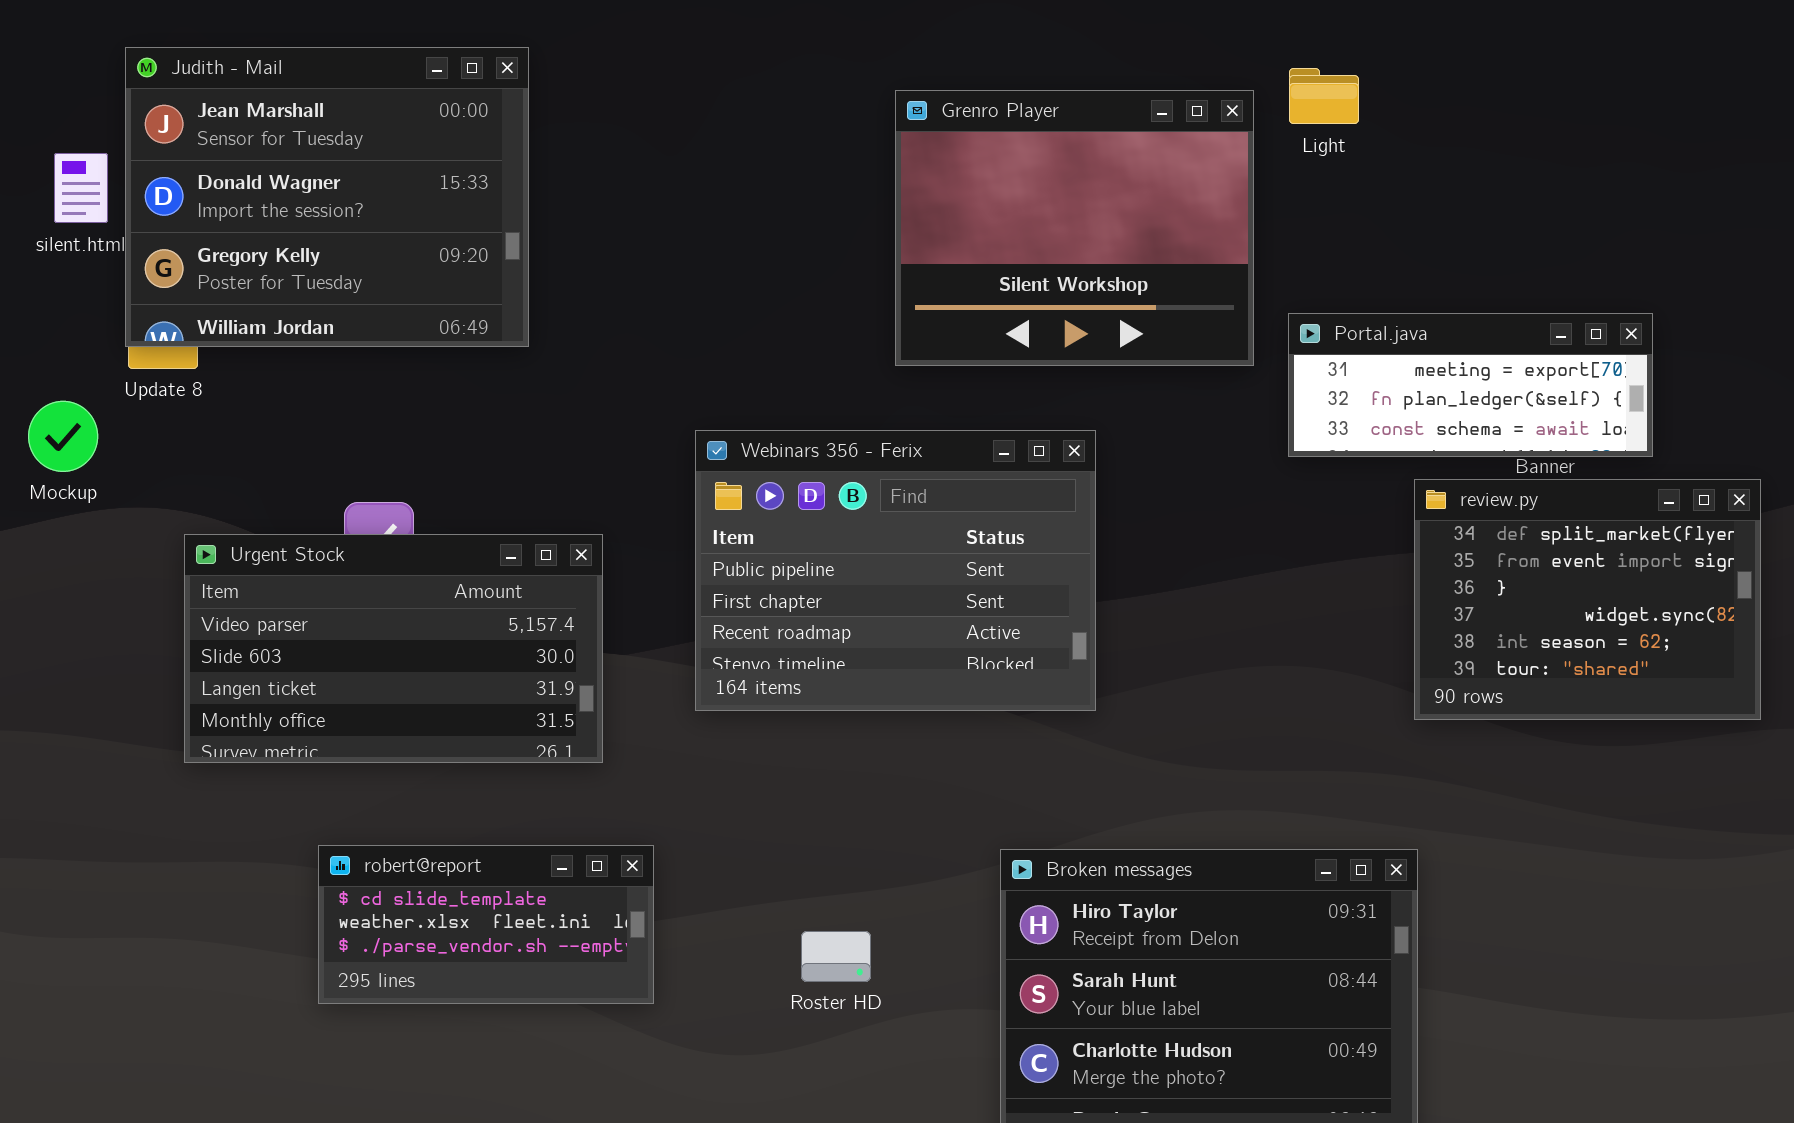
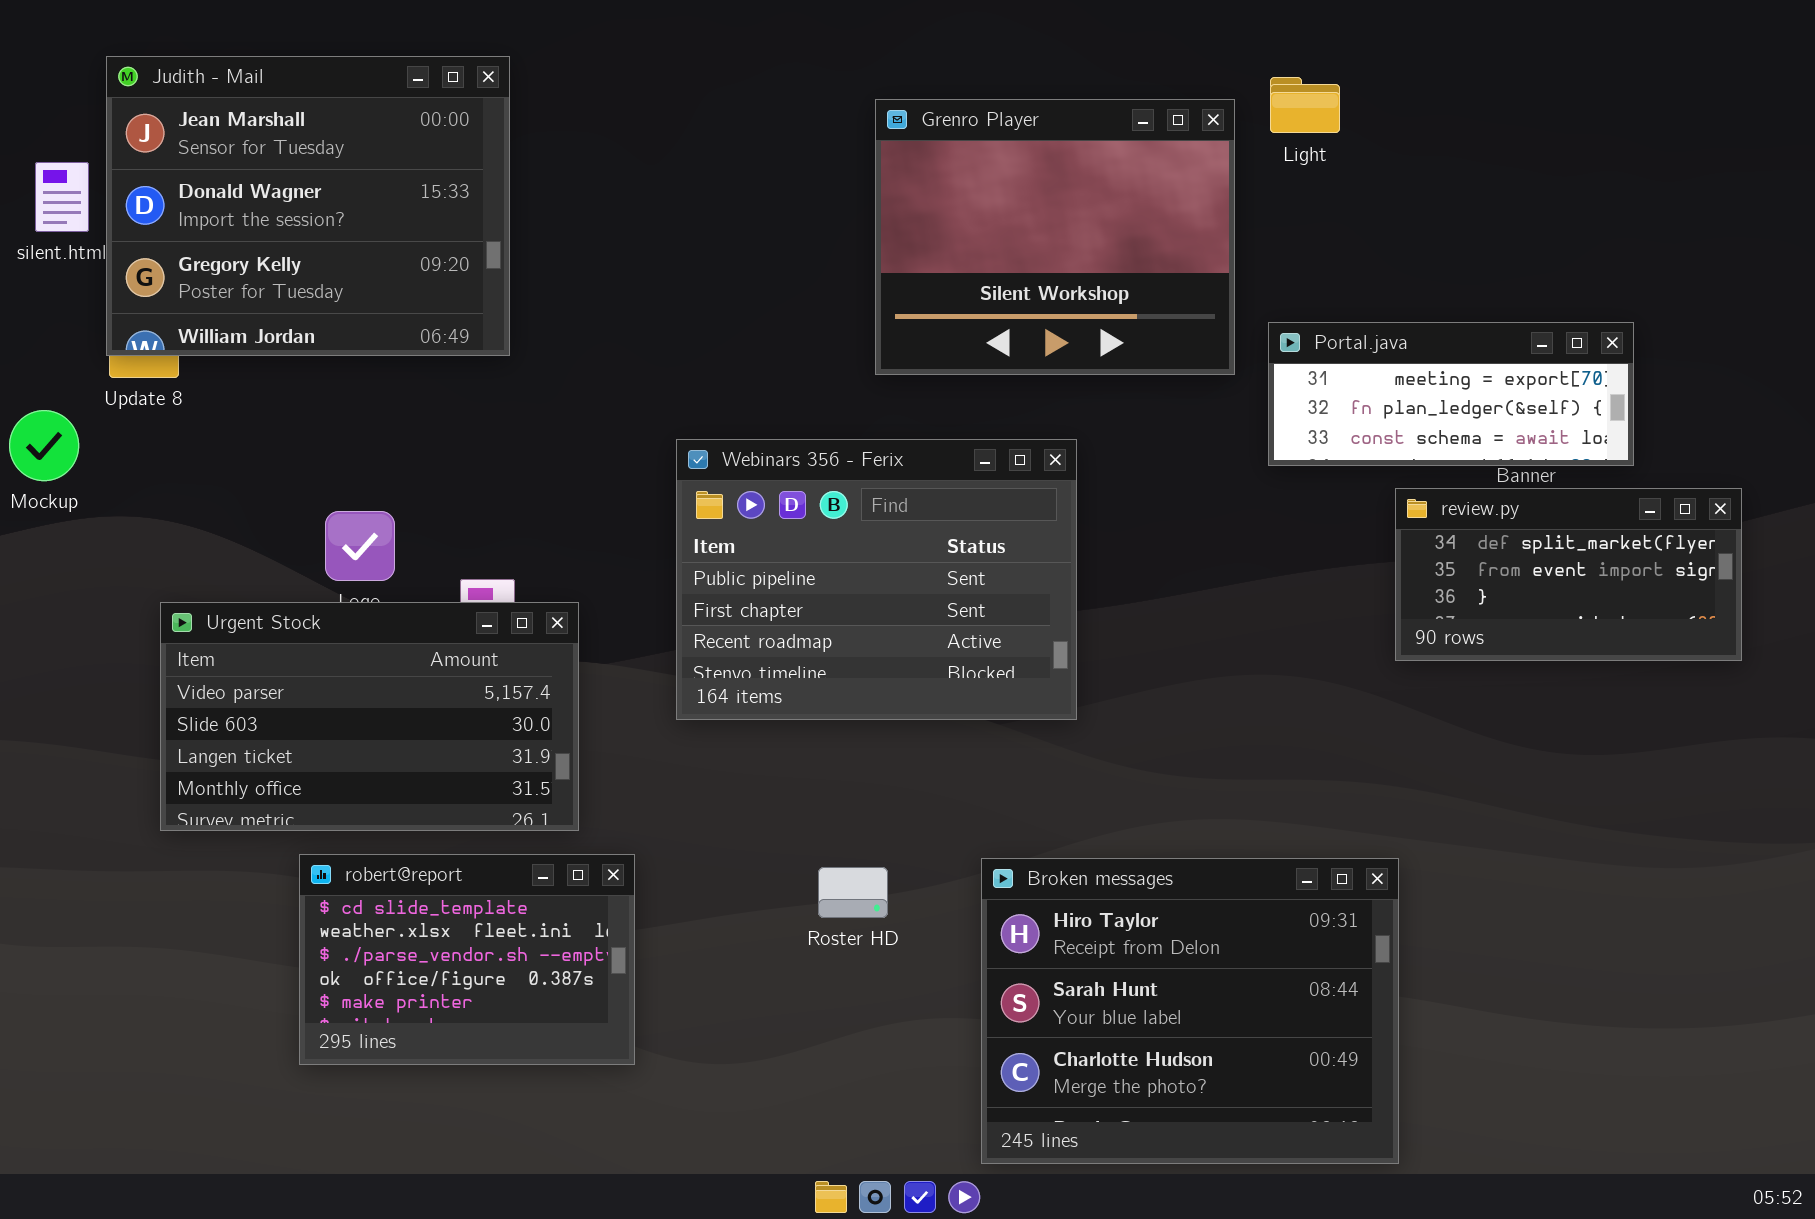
review.py: [1414,479,1761,720] -> [1395,488,1742,661], resized
Urgent Stock: [184,534,603,763] -> [160,602,579,831], moved
robert@report: [318,845,654,1004] -> [299,854,635,1065], resized
Roster HD: [801,931,871,982] -> [818,867,888,918], moved

